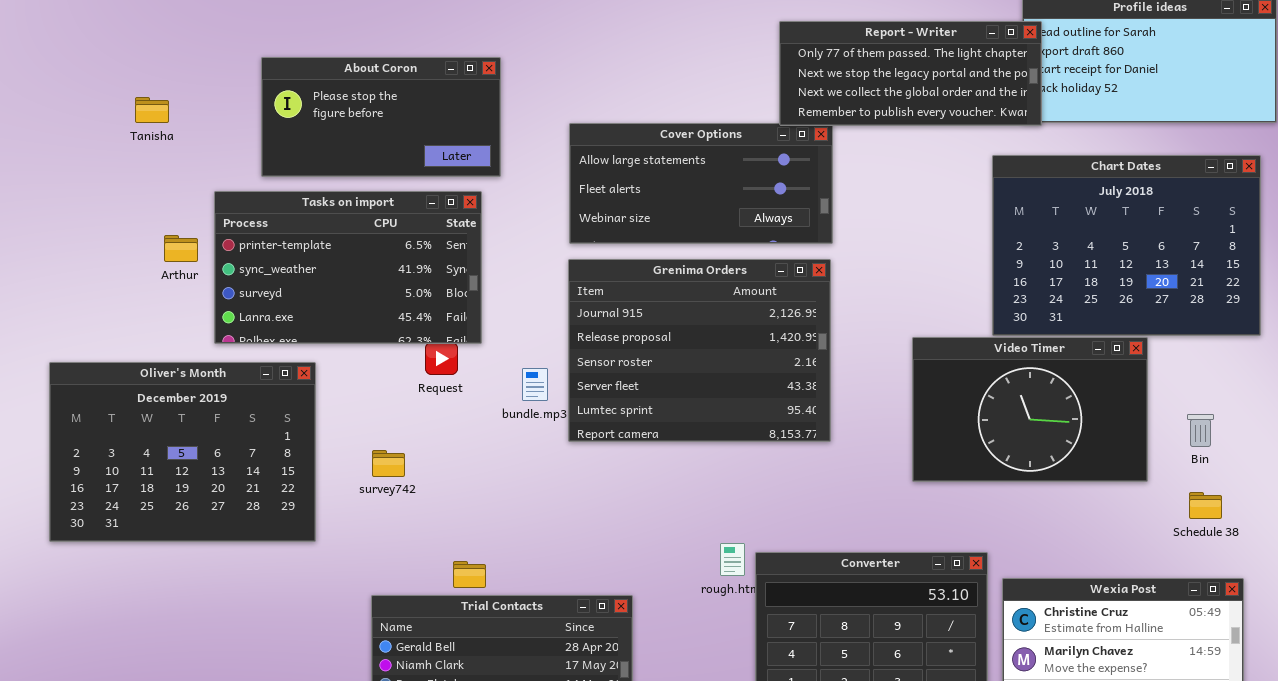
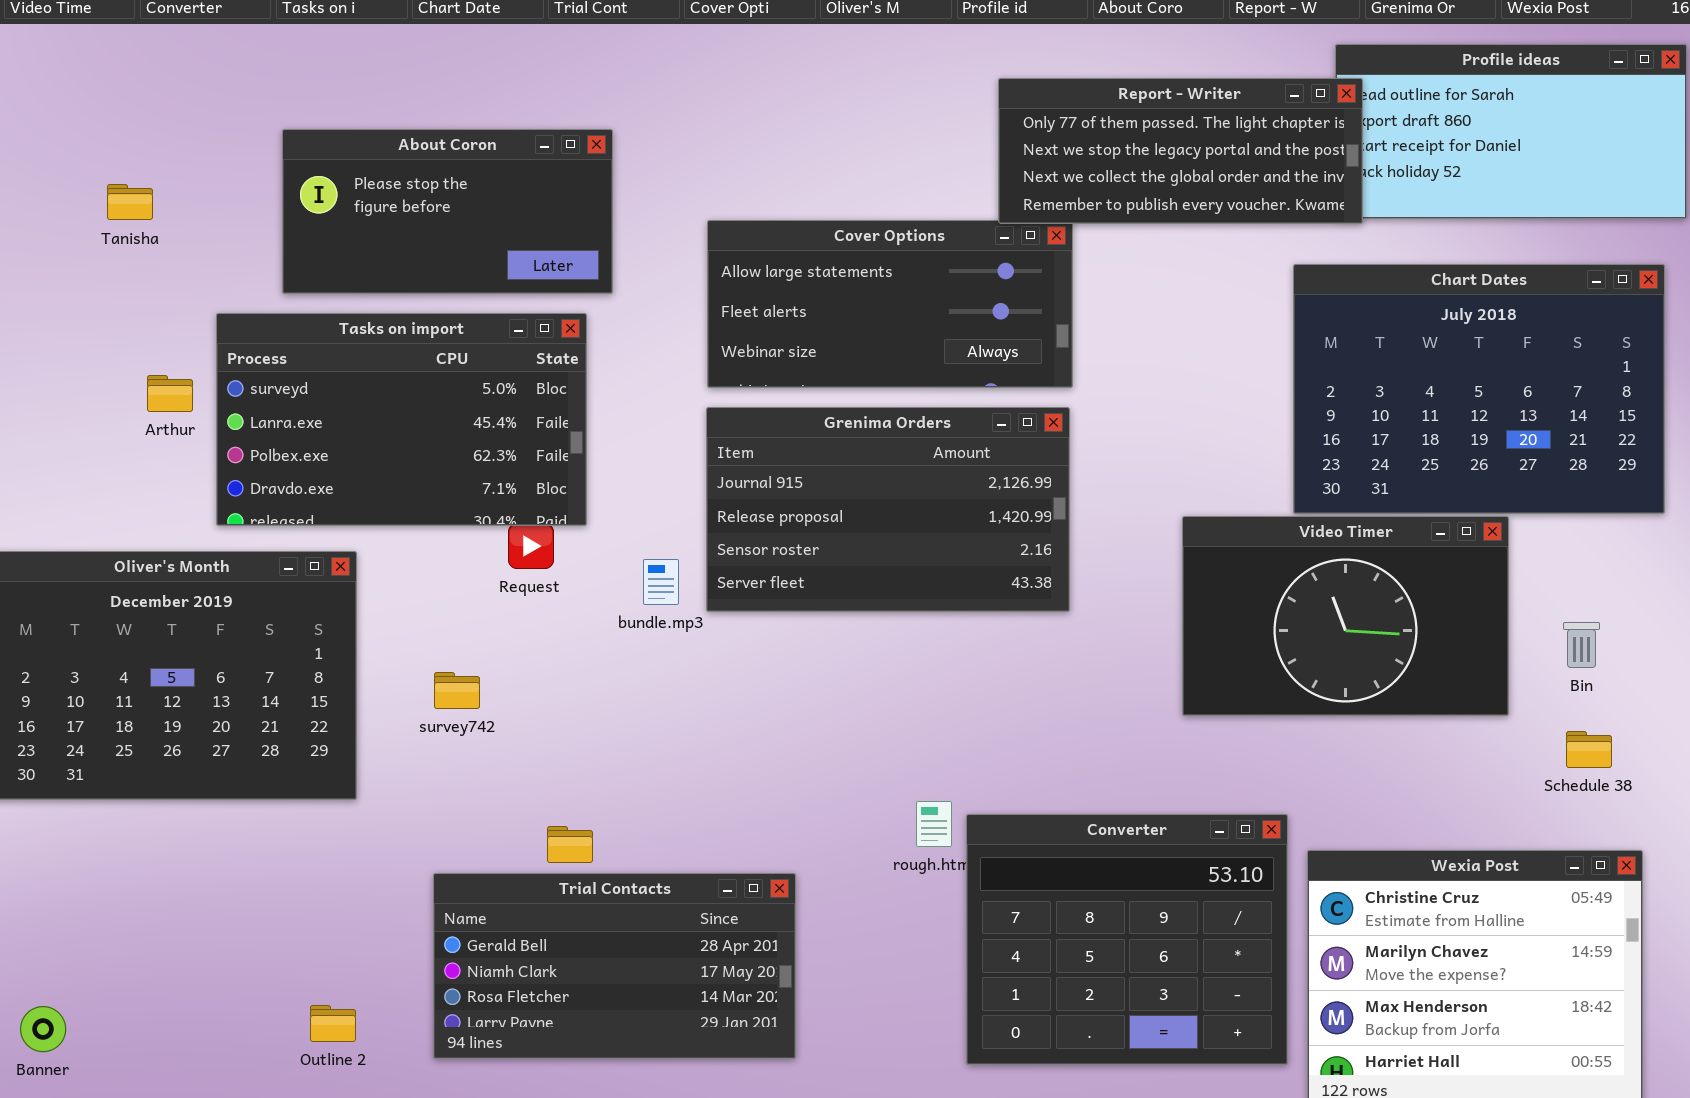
Tasks on import: [214,191,482,344] -> [216,313,587,526], scrolled down 2 rows
Grenima Orders: [568,259,831,442] -> [706,407,1070,612], resized

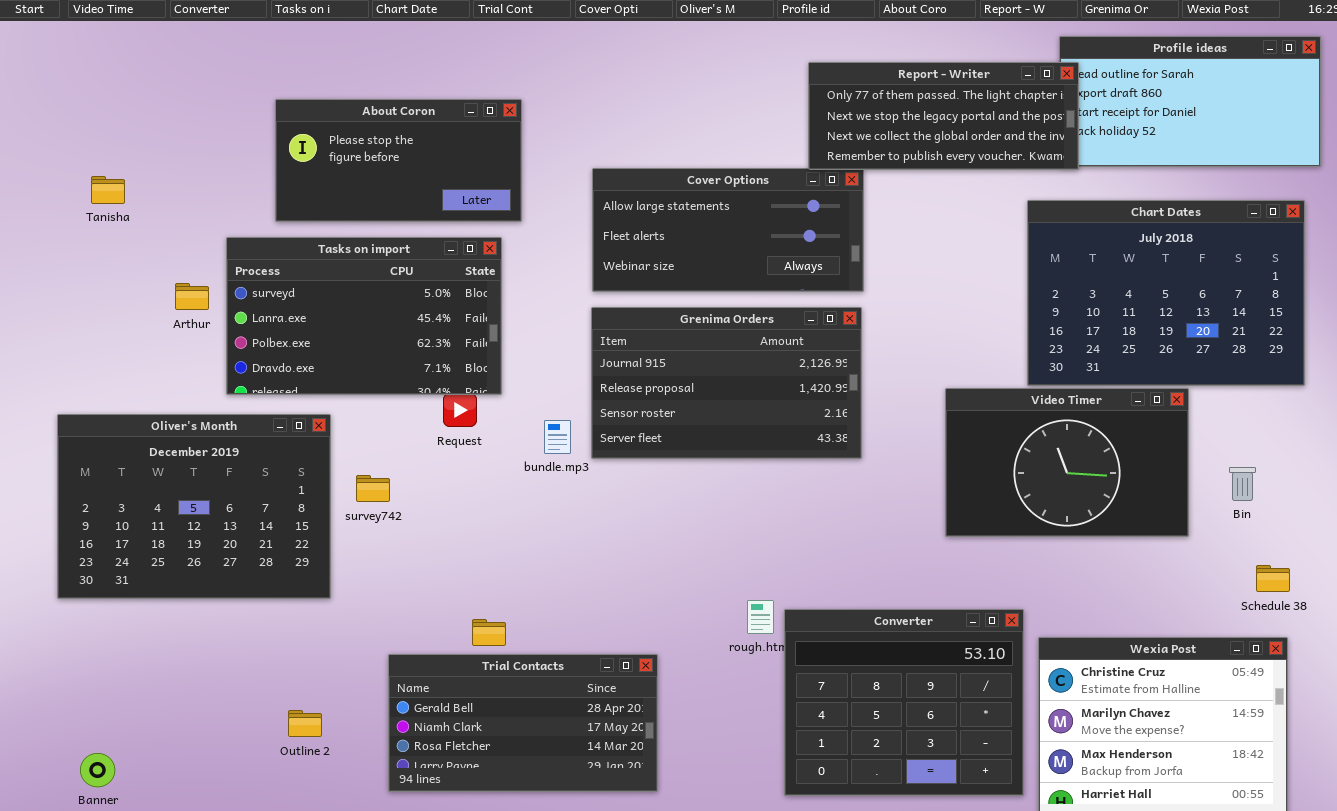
Tanisha: [107,184,153,220] -> [91,176,125,204], moved
survey742: [434,672,480,709] -> [356,475,390,502], moved
Schedule 38: [1566,731,1612,768] -> [1256,565,1290,592], moved
Outline 2: [310,1005,356,1042] -> [288,710,322,737], moved

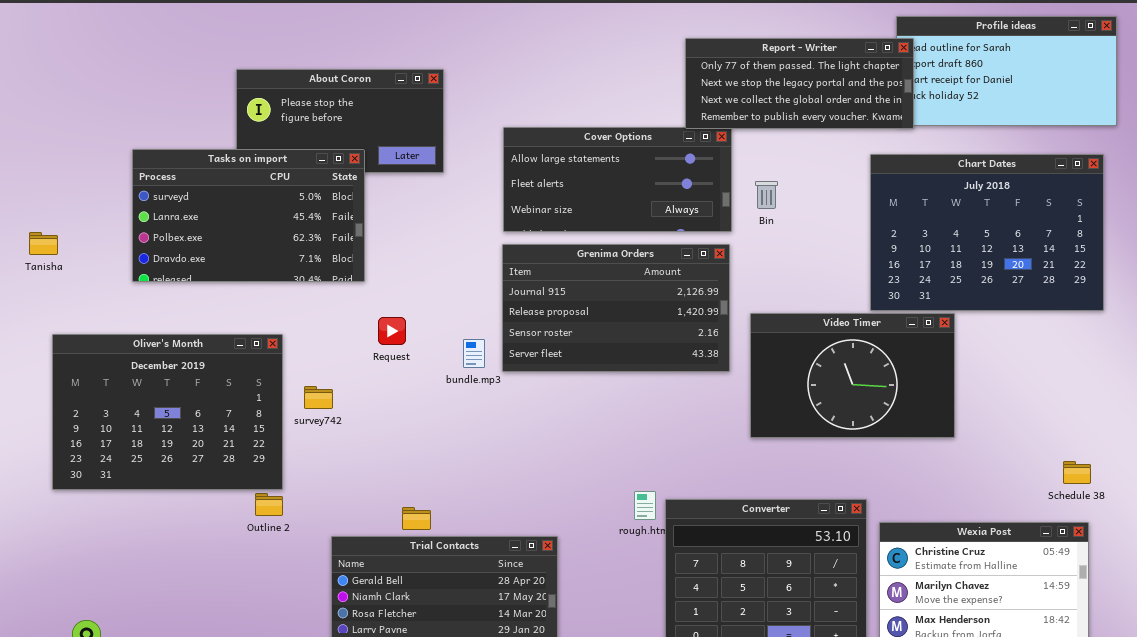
Tanisha: [91,176,125,204] -> [29,232,58,255], moved
Tasks on import: [226,237,502,395] -> [132,149,365,282], moved
Video Timer: [945,388,1189,537] -> [750,313,955,438], moved
Bin: [1229,467,1256,501] -> [755,181,778,209], moved
Outline 2: [288,710,322,737] -> [255,493,283,516], moved

